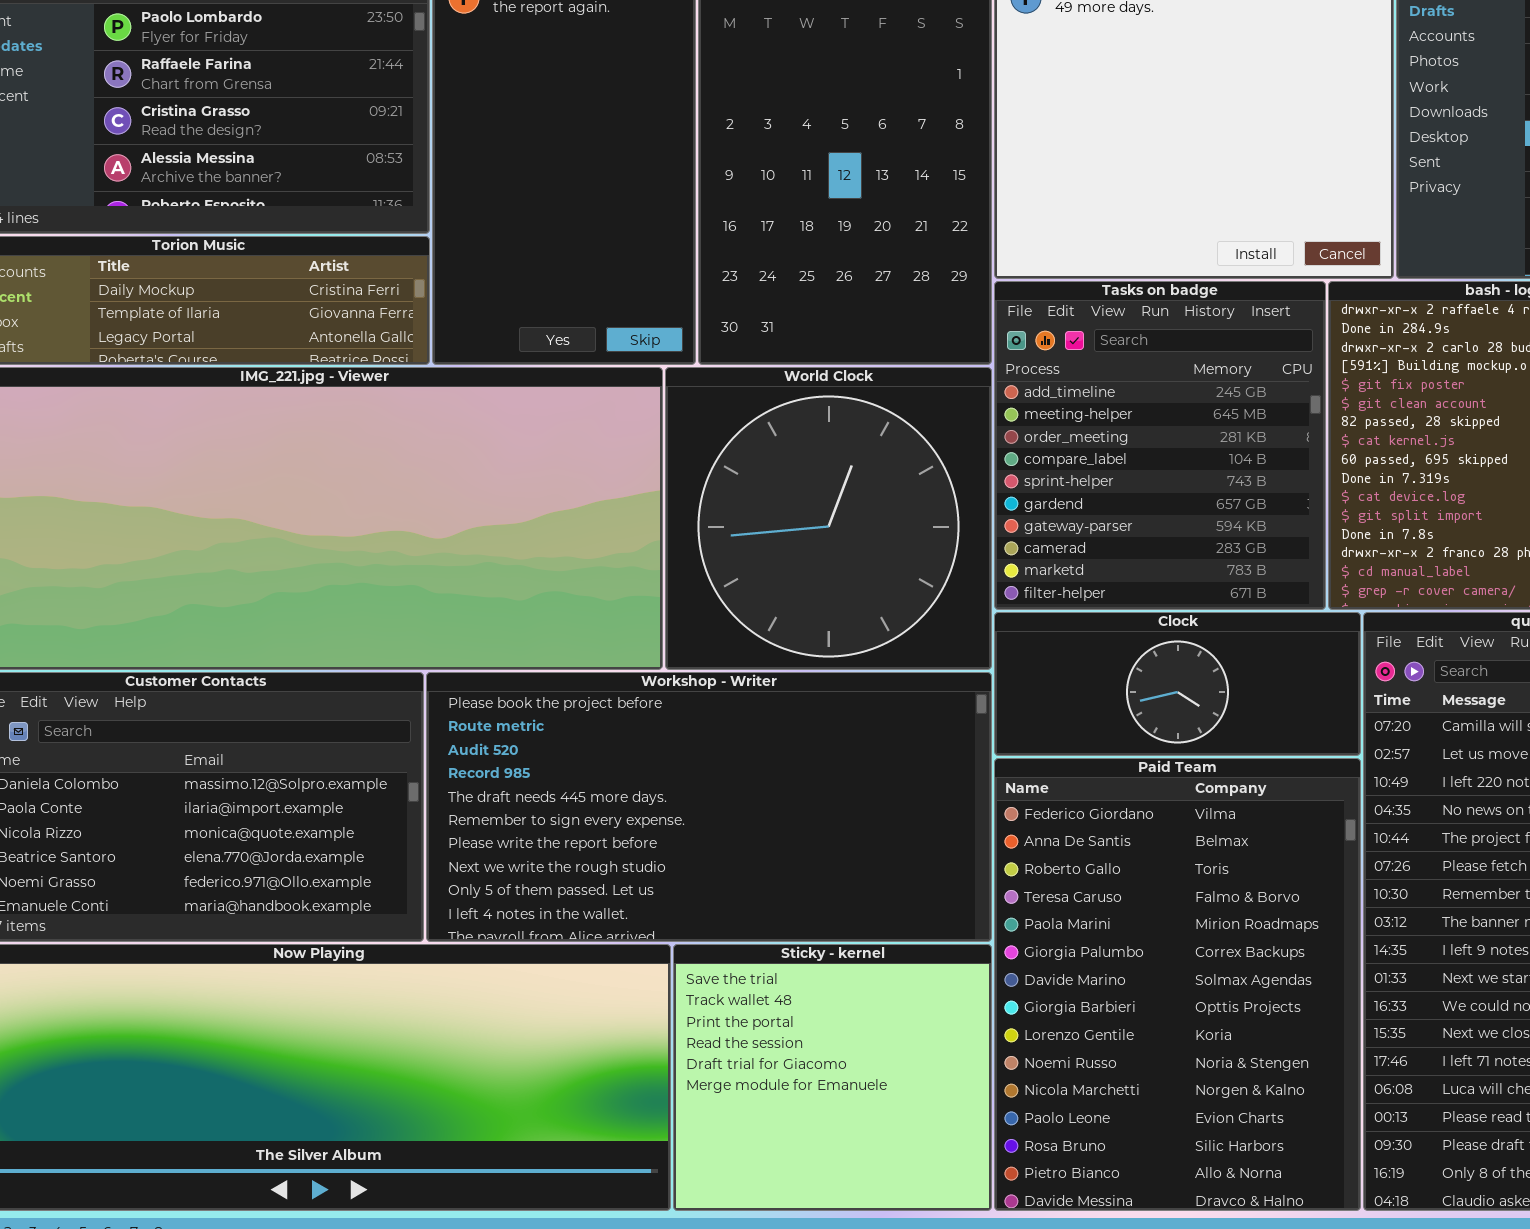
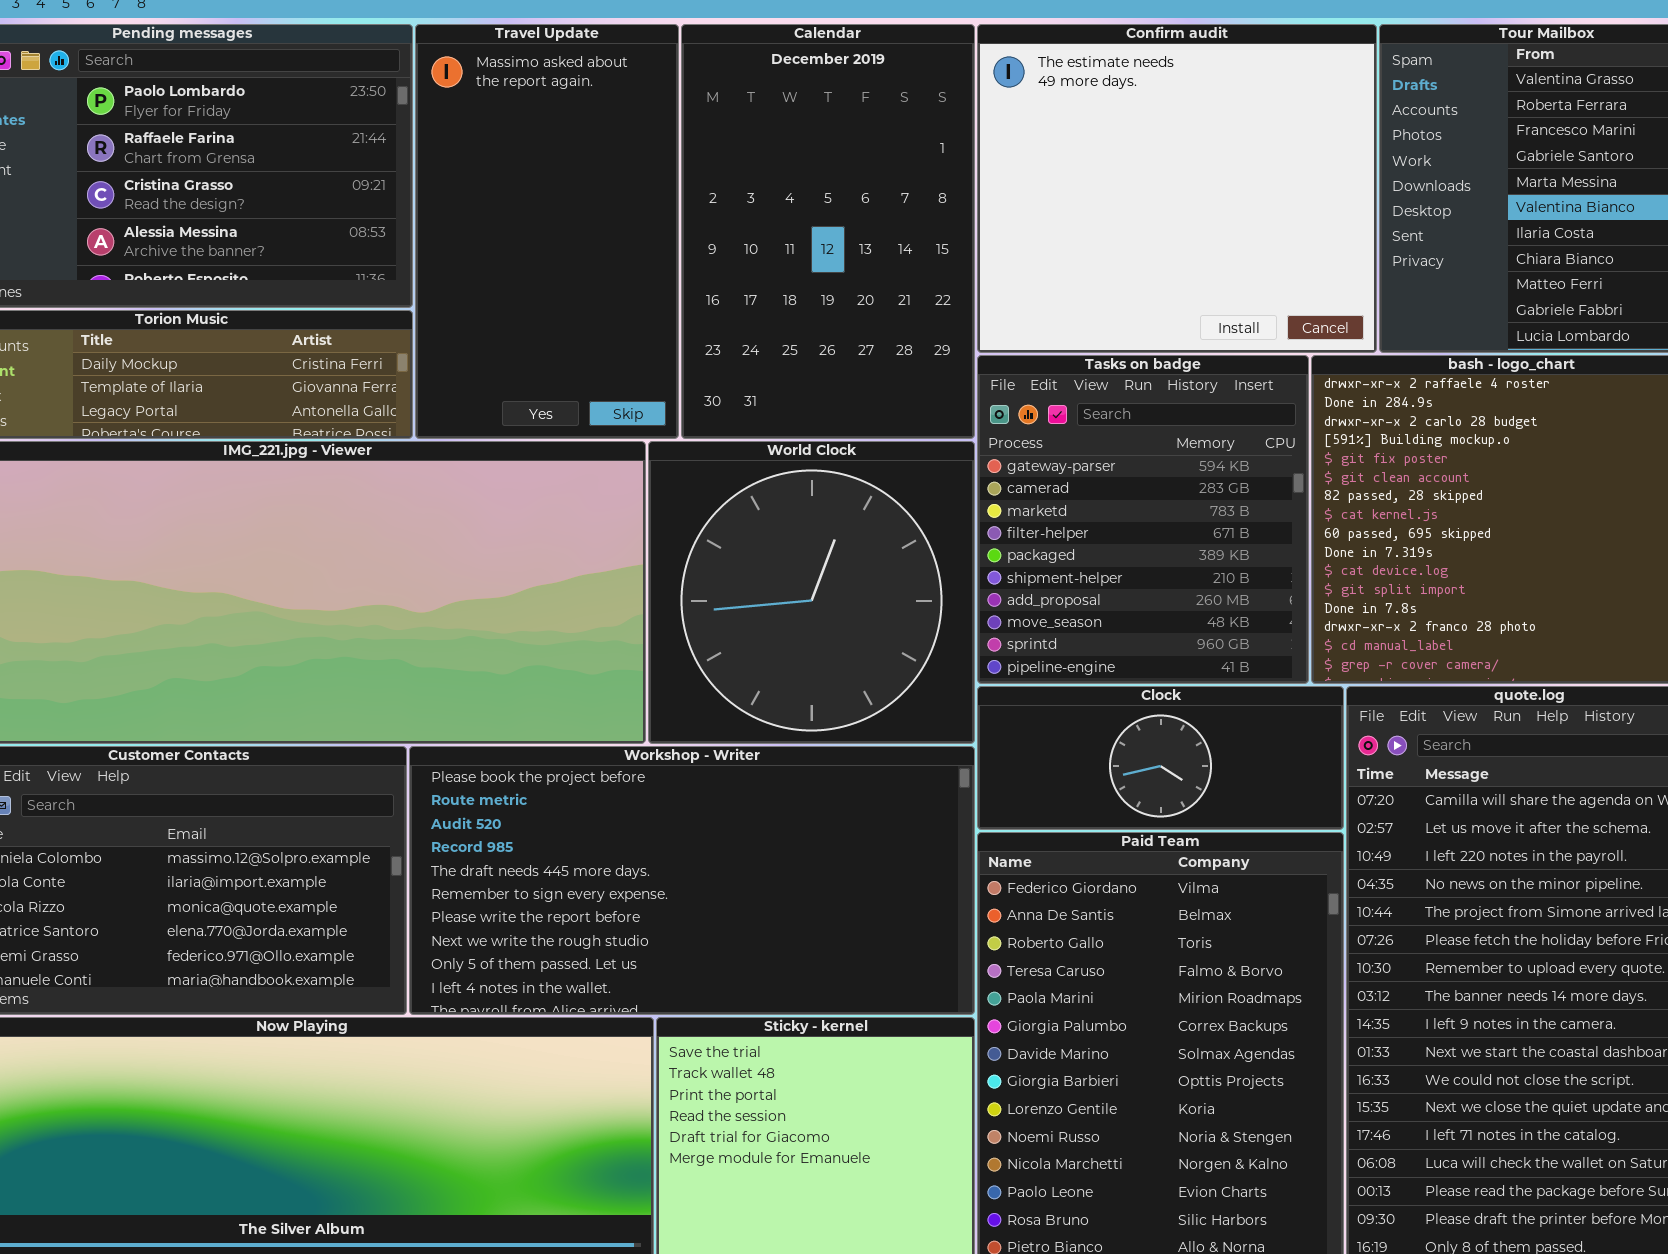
Tasks on badge: [994,281,1326,610] -> [977,355,1309,684], scrolled down 6 rows

